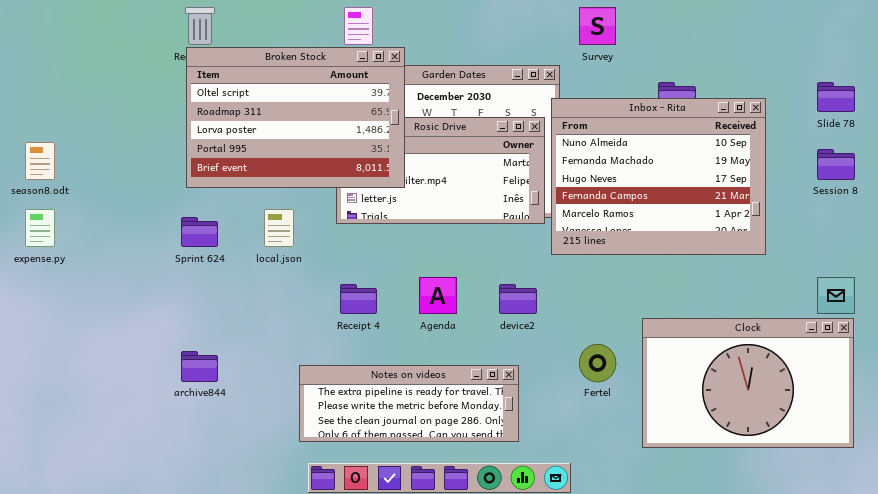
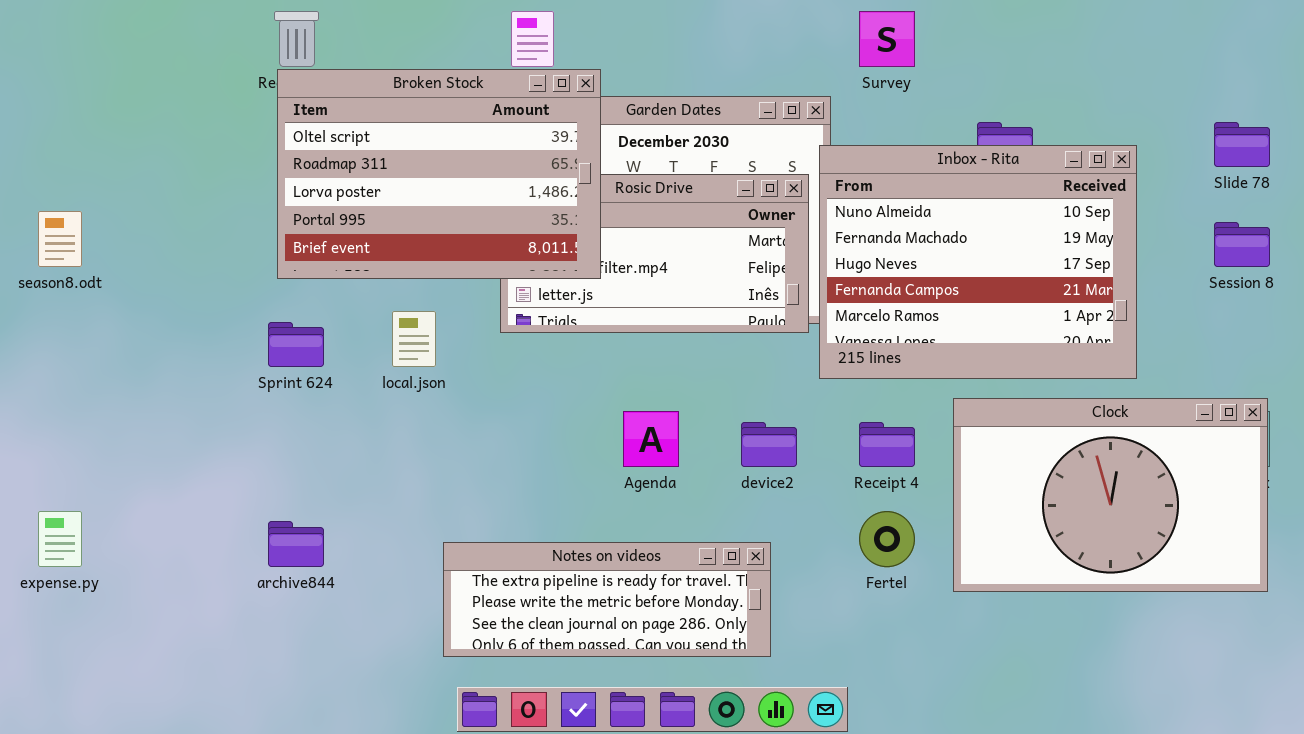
expense.py: [25,209,55,247] -> [38,511,82,567], moved
Receipt 4: [340,284,377,314] -> [859,422,915,467], moved
Clock: [642,318,854,448] -> [953,398,1268,592], moved

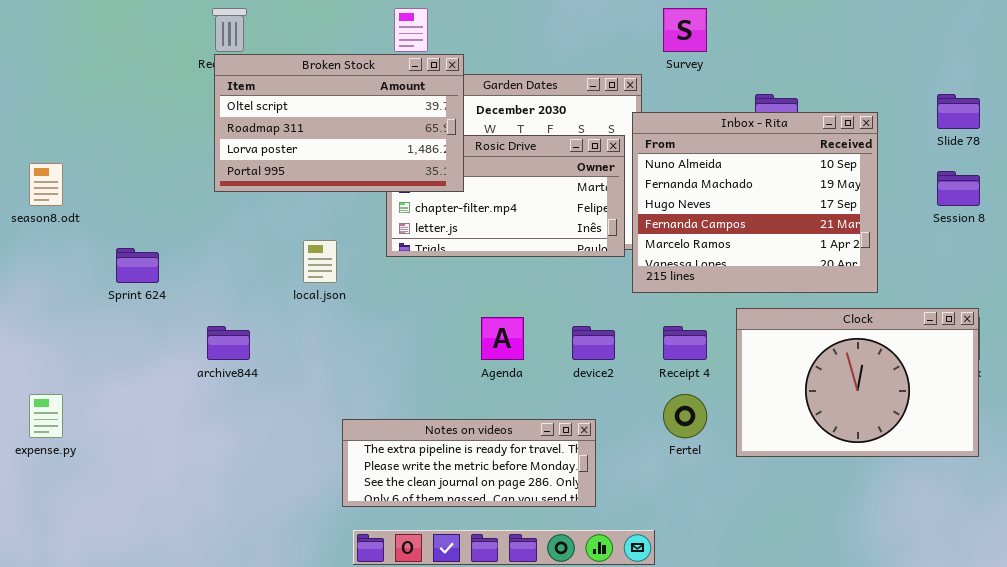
Broken Stock: [277,69,601,279] -> [214,54,464,192], resized
Sprint 624: [268,322,324,367] -> [116,248,159,283], moved
archive844: [268,521,324,567] -> [207,326,250,360], moved

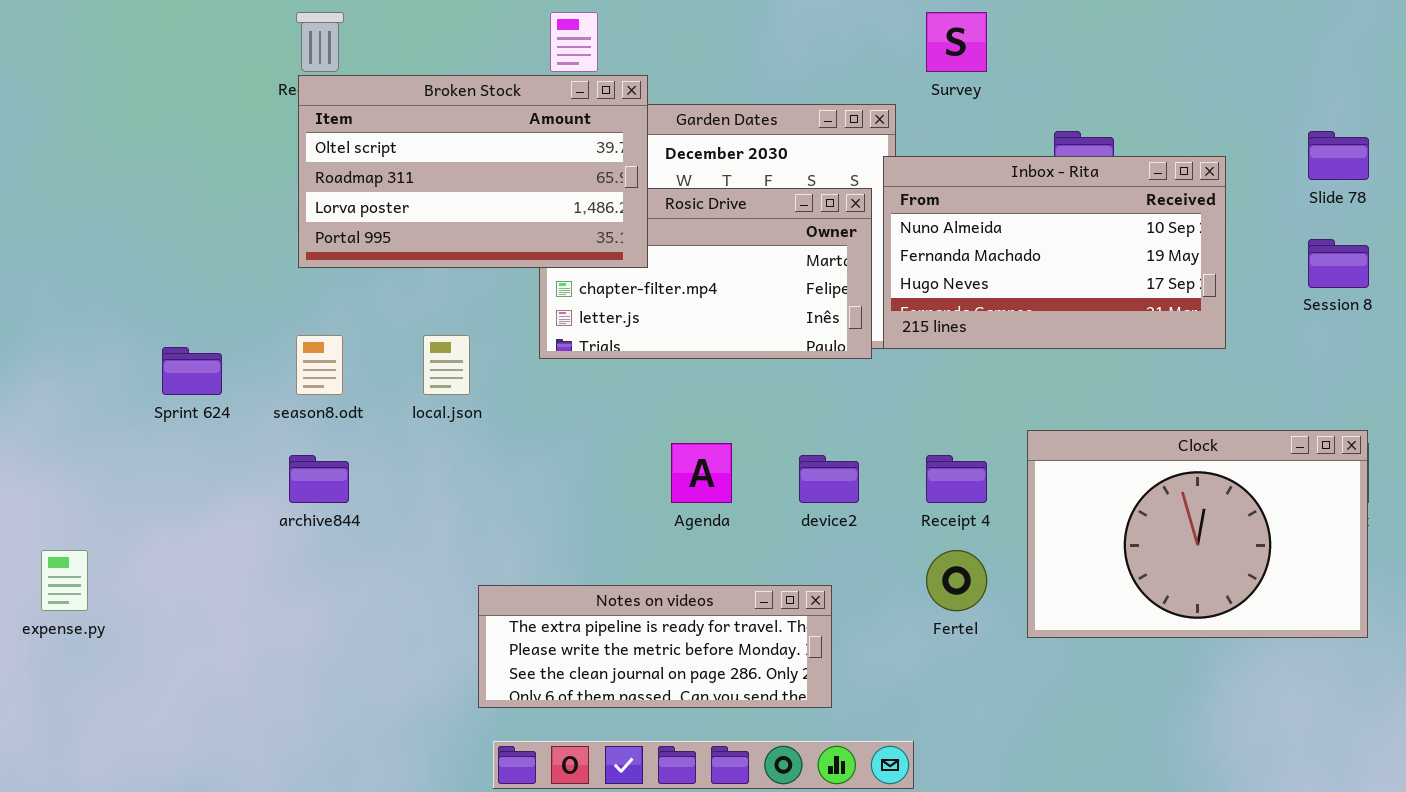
Inbox - Rita: [632,112,878,293] -> [883,156,1226,349], resized
season8.odt: [29,163,63,206] -> [296,335,343,395], moved

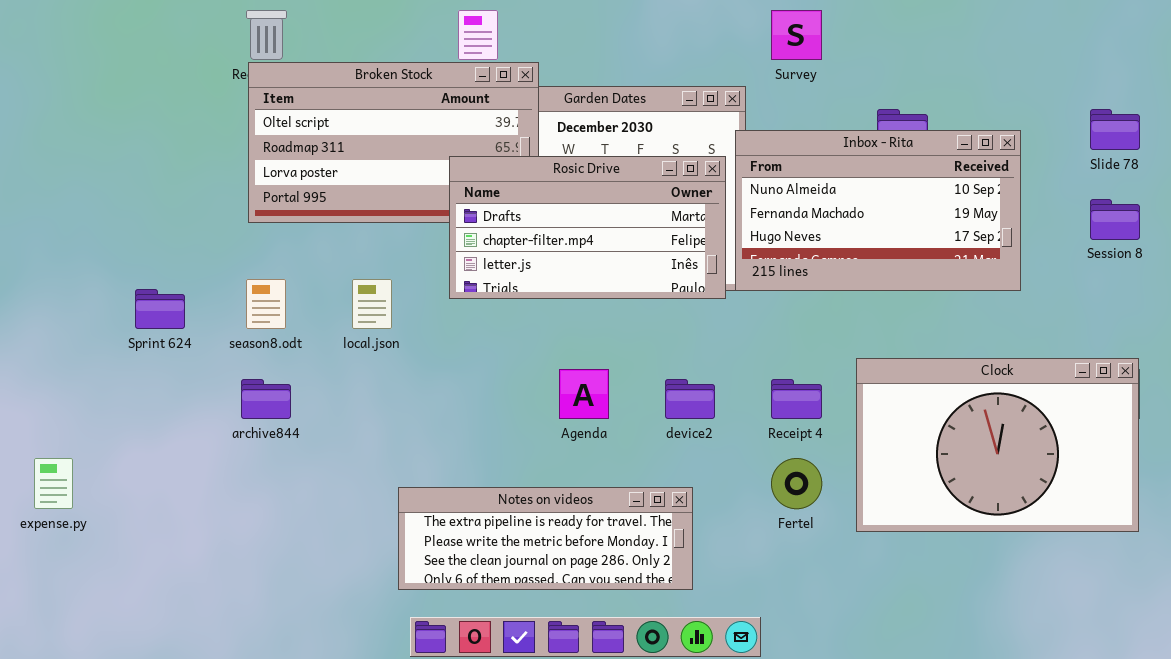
Rosic Drive: [539,188,872,359] -> [449,156,726,299], raised

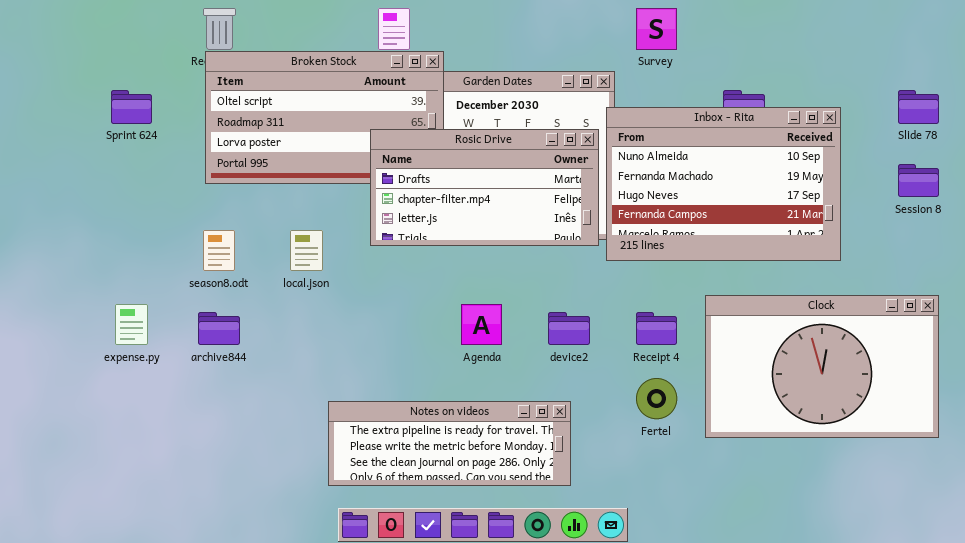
Inbox - Rita: [735,130,1021,291] -> [606,107,841,261], resized
Sprint 624: [135,289,185,329] -> [111,90,152,124], moved
expense.py: [34,458,73,509] -> [115,304,148,345], moved

